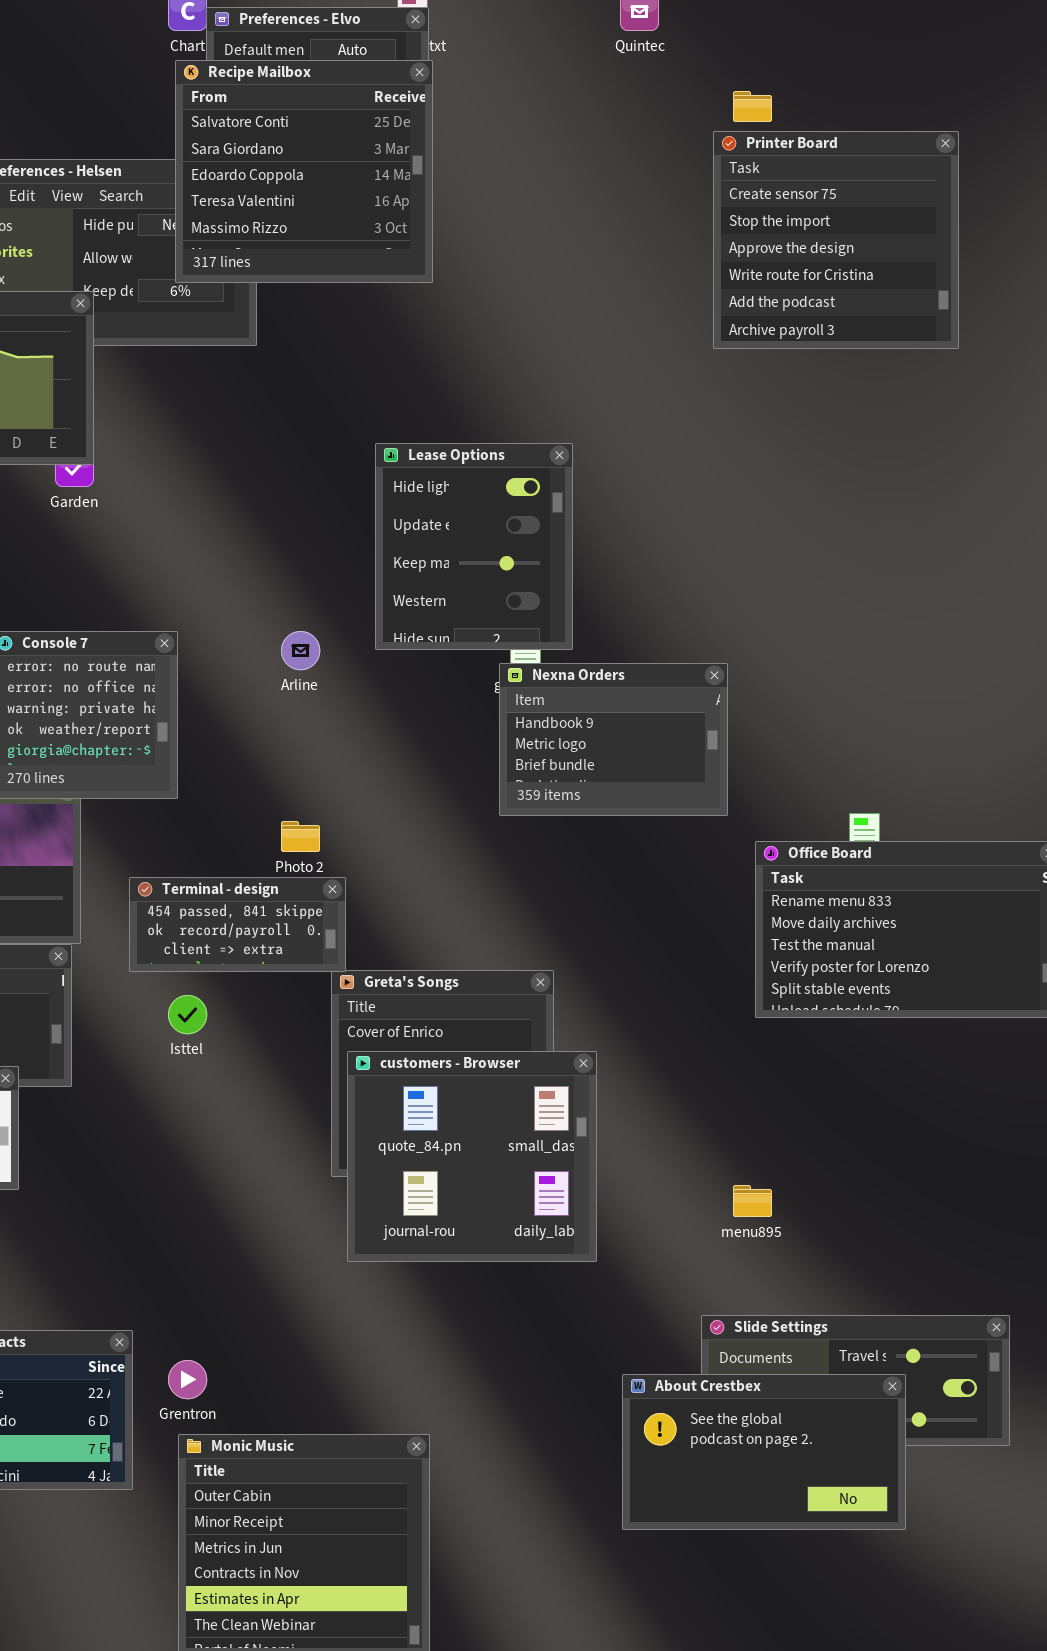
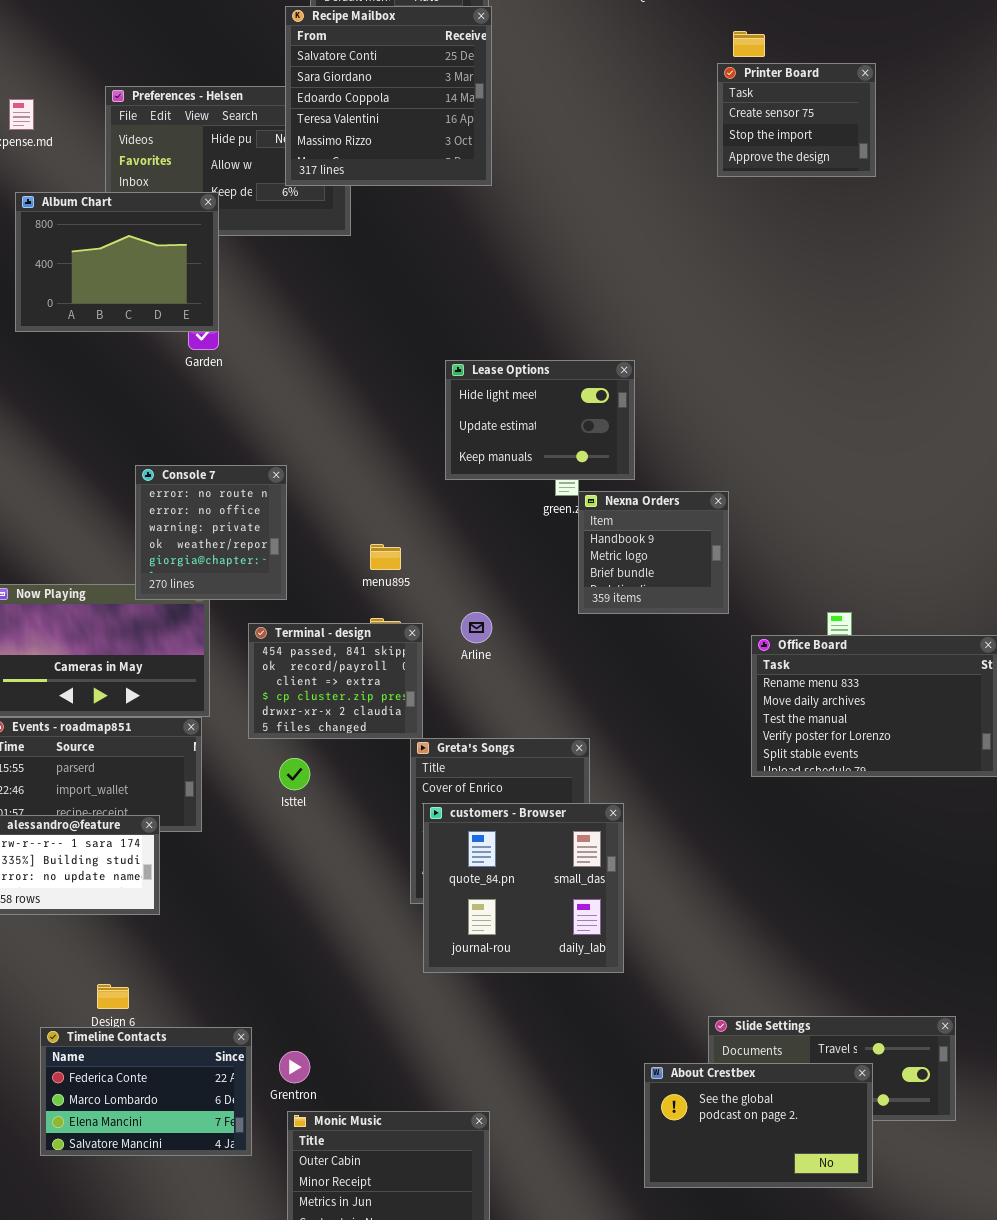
Printer Board: [713,131,959,349] -> [717,63,876,177], resized
Lease Options: [375,443,573,650] -> [445,360,635,480], resized
Arline: [281,631,320,670] -> [461,612,492,643], moved
Nexna Orders: [499,663,728,816] -> [578,491,729,614], resized
Terminal - design: [129,877,346,972] -> [248,623,423,739], resized
menu895: [733,1185,772,1217] -> [370,544,401,570], moved

